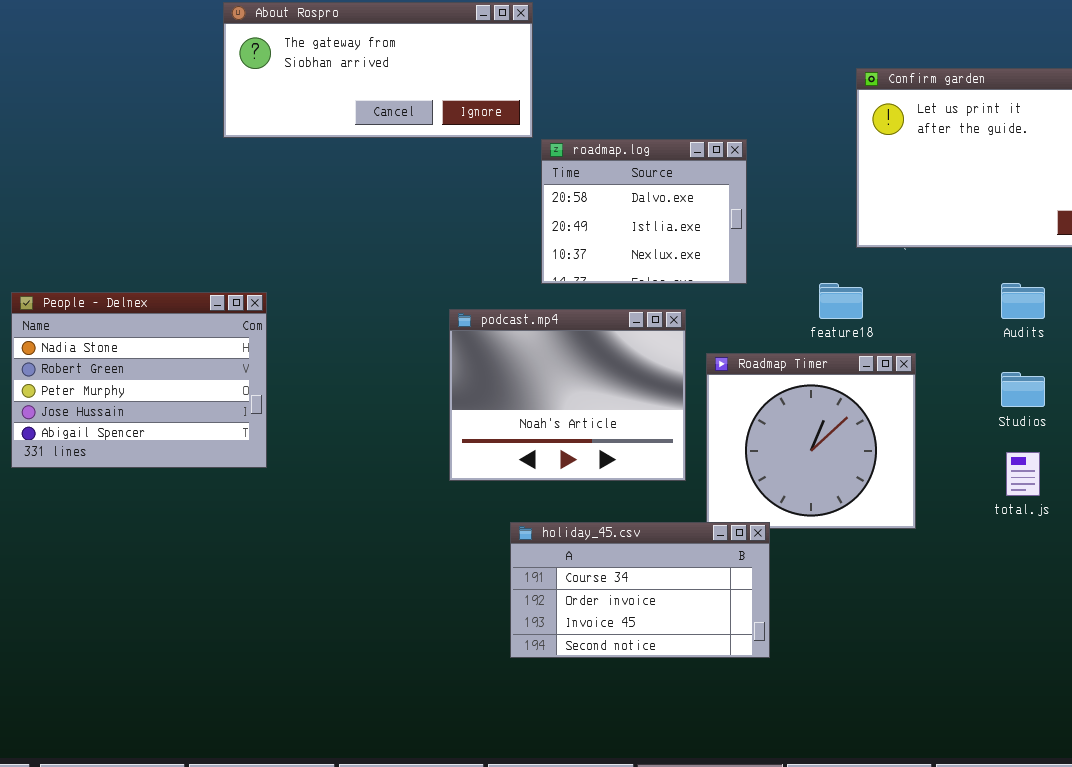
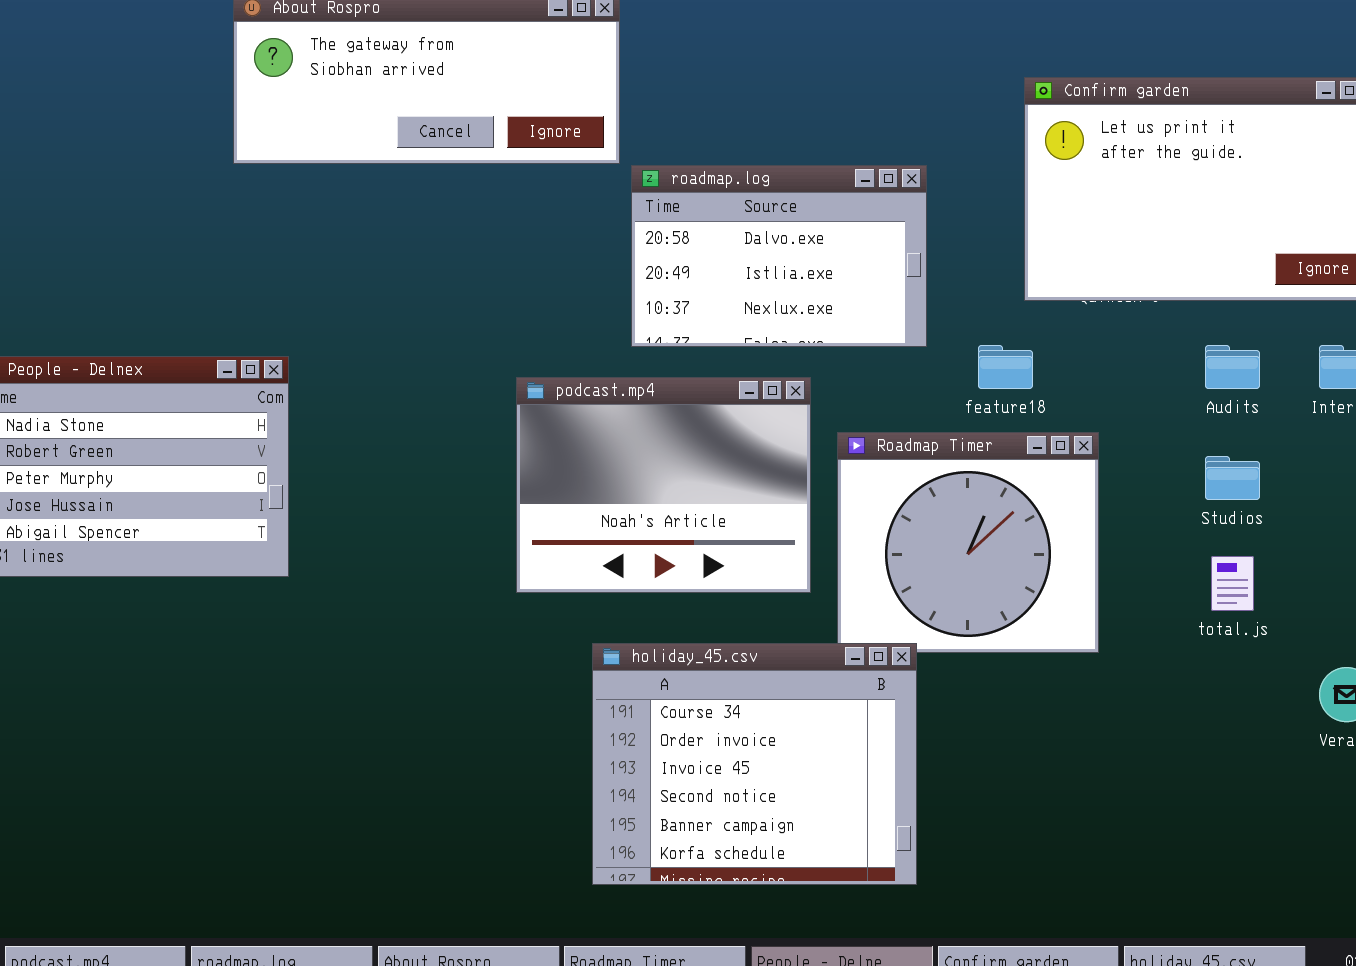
roadmap.log: [541,139,747,284] -> [631,165,927,347], resized
holiday_45.csv: [510,522,770,658] -> [592,643,917,885], resized

